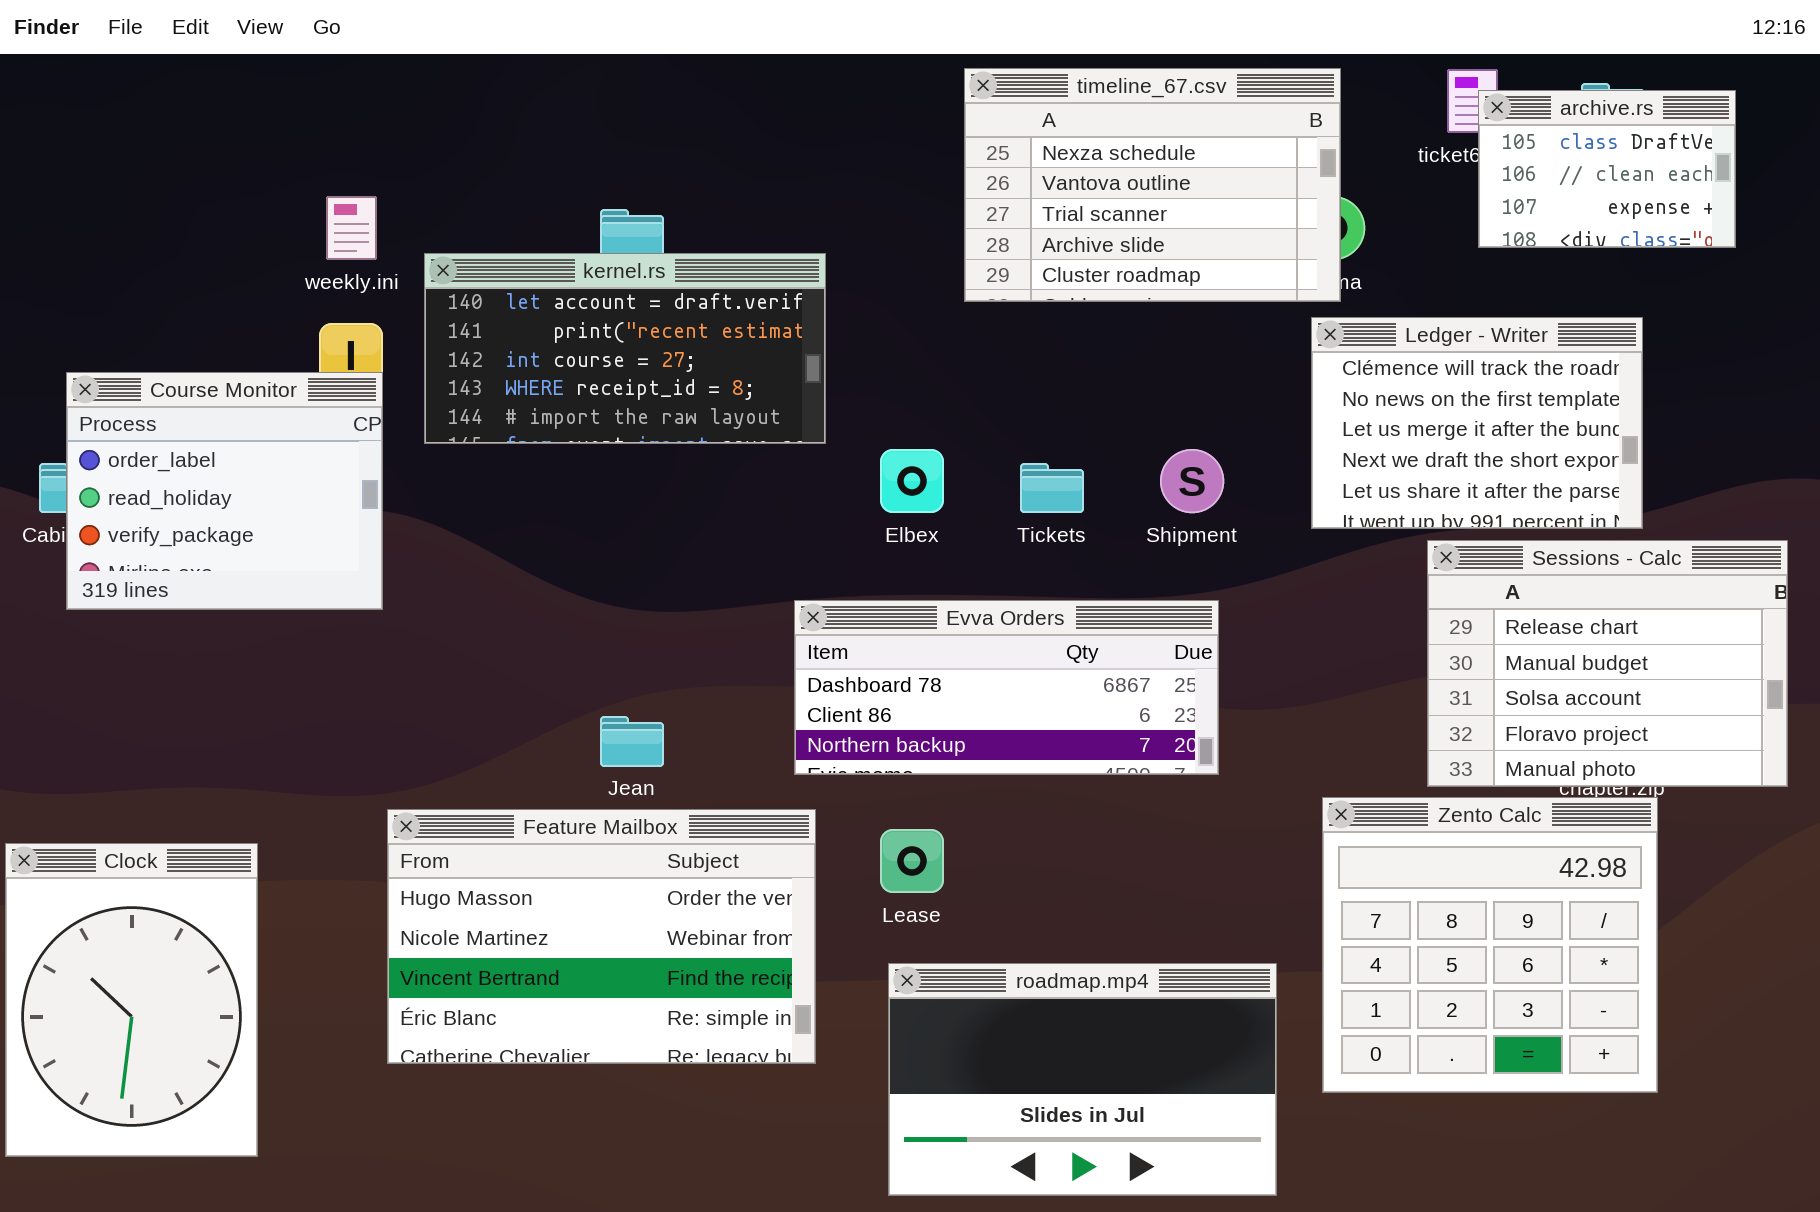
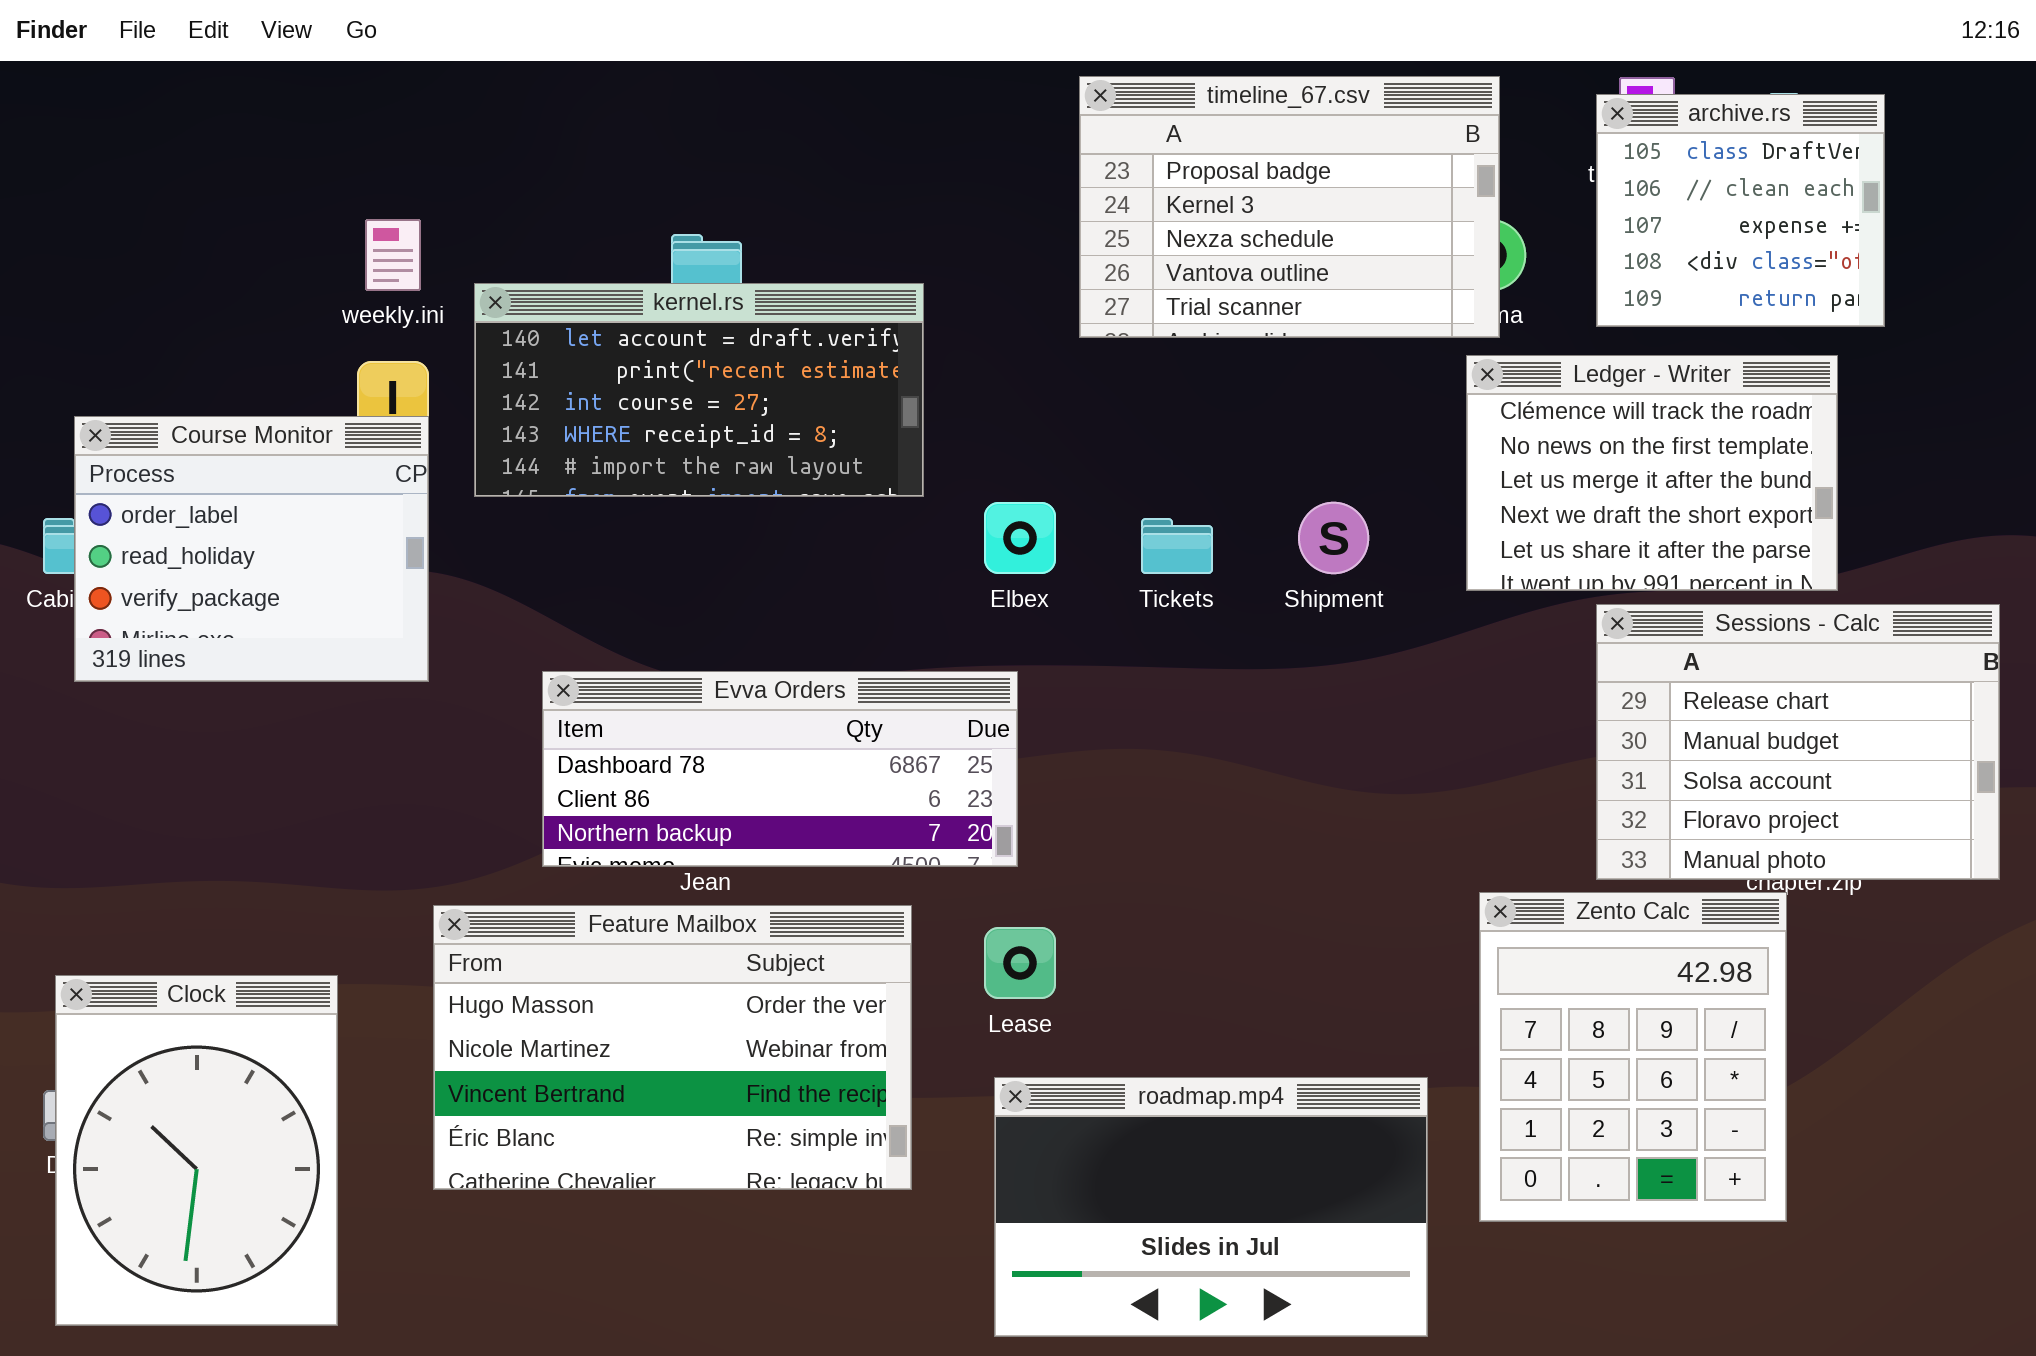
timeline_67.csv: [964,68,1341,302] -> [1079,76,1500,338], scrolled up 2 rows
archive.rs: [1478,90,1736,248] -> [1596,94,1885,327], moved, resized
Evva Orders: [794,600,1219,775] -> [542,671,1018,867], moved
Zento Calc: [1322,797,1658,1093] -> [1479,892,1787,1222], resized
Clock: [5,843,258,1157] -> [55,975,338,1326], moved

